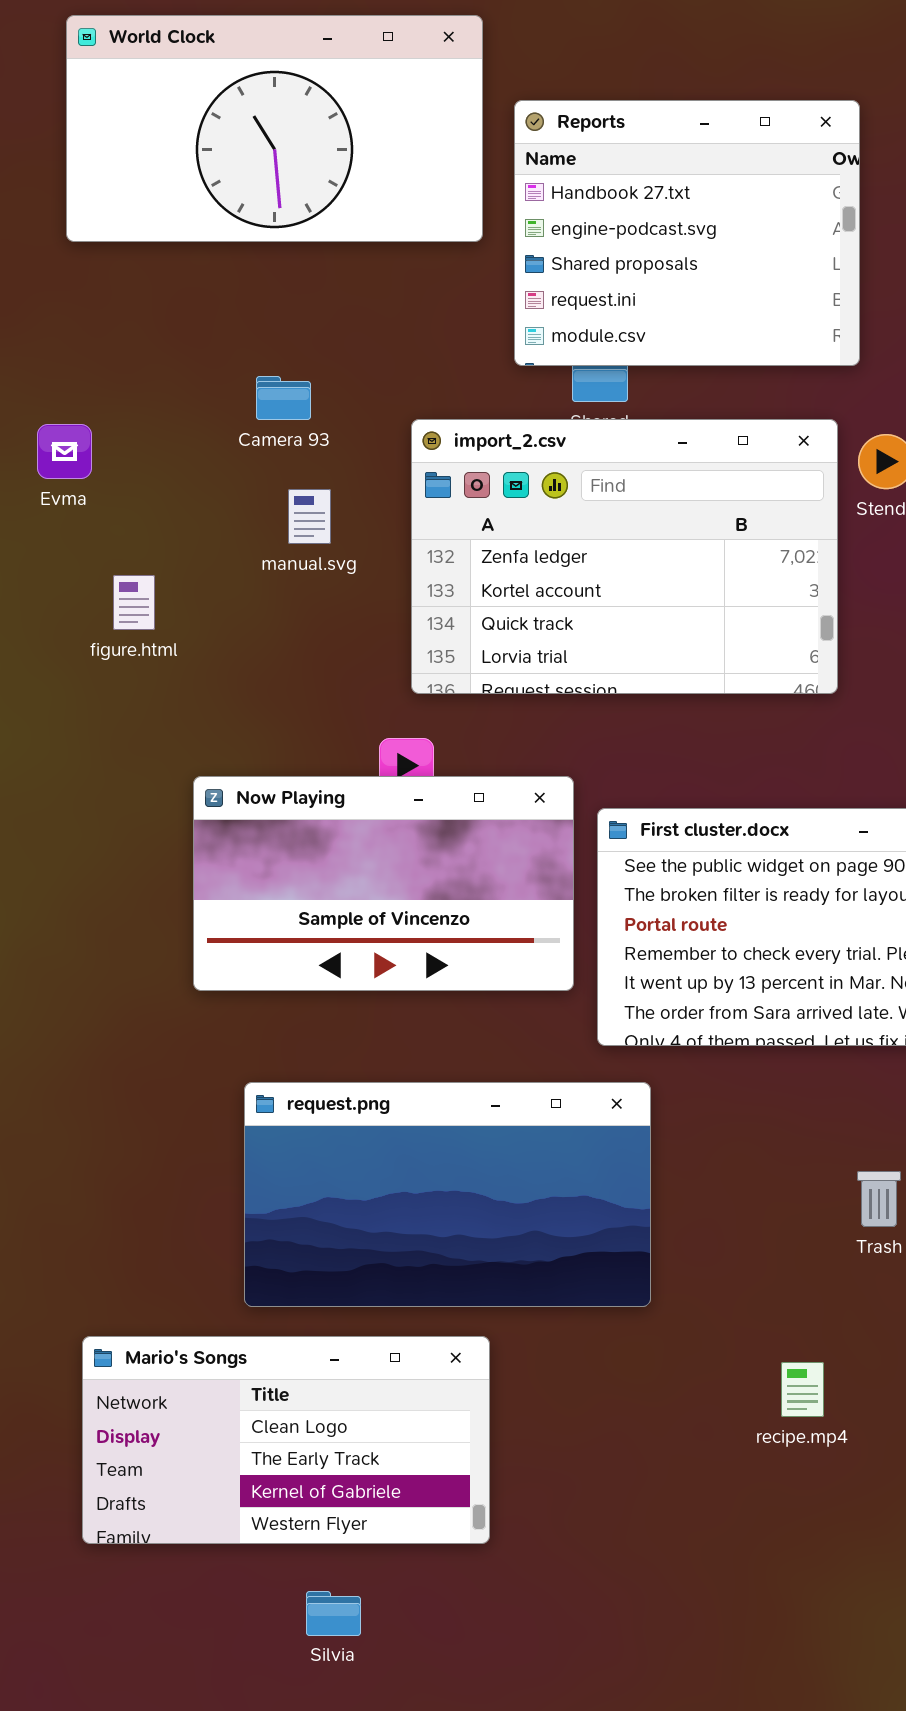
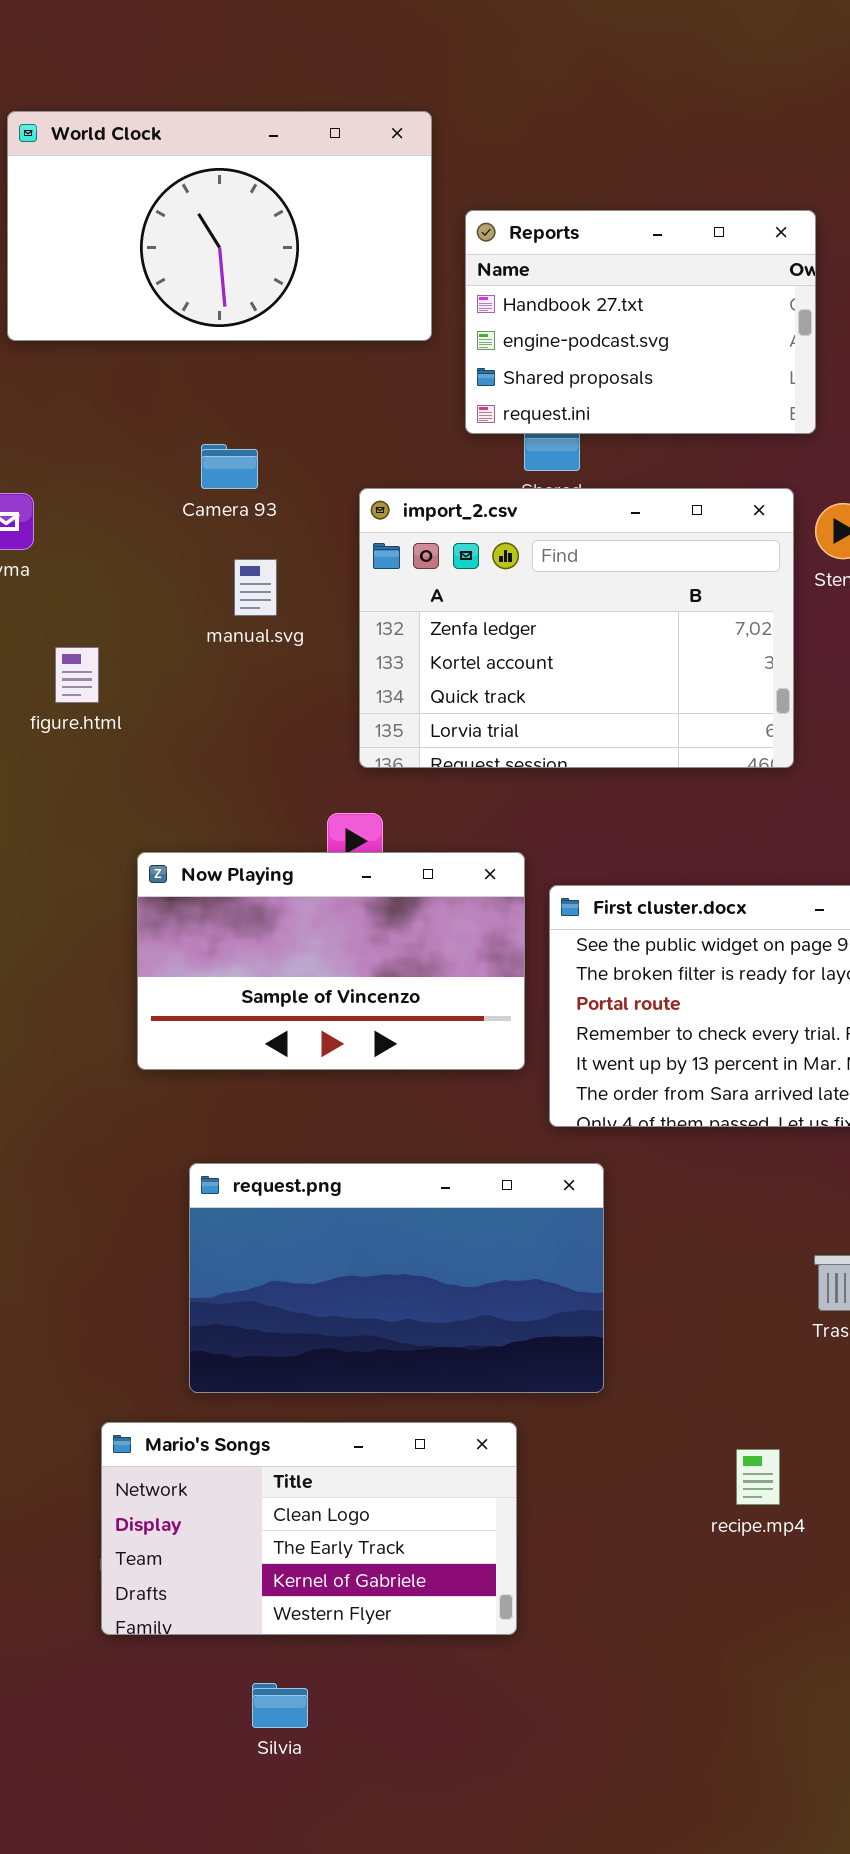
World Clock: [66,15,483,242] -> [7,111,432,341], moved
Reports: [514,100,860,366] -> [465,210,816,434], resized
Mario's Songs: [82,1336,490,1544] -> [101,1422,517,1635], moved

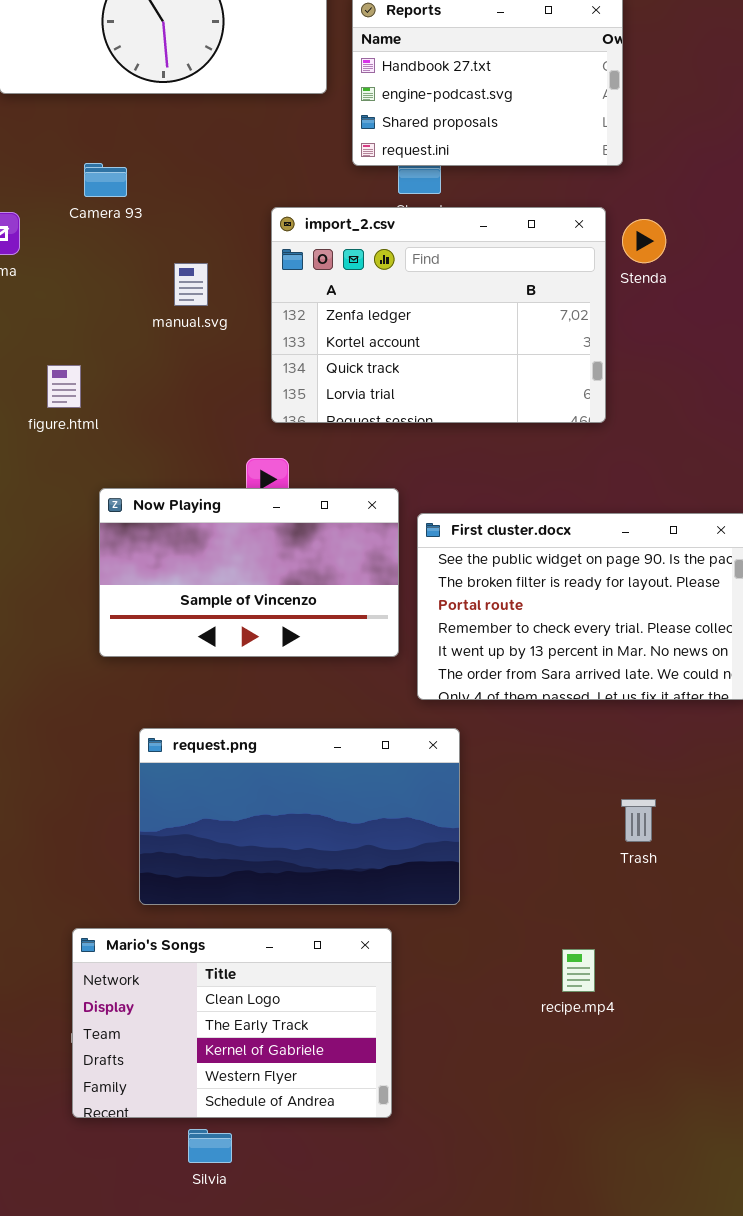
Camera 93: [201,444,258,489] -> [84,163,127,197], moved
figure.html: [55,647,99,703] -> [47,365,81,408], moved
Mario's Songs: [101,1422,517,1635] -> [72,928,392,1118], resized

